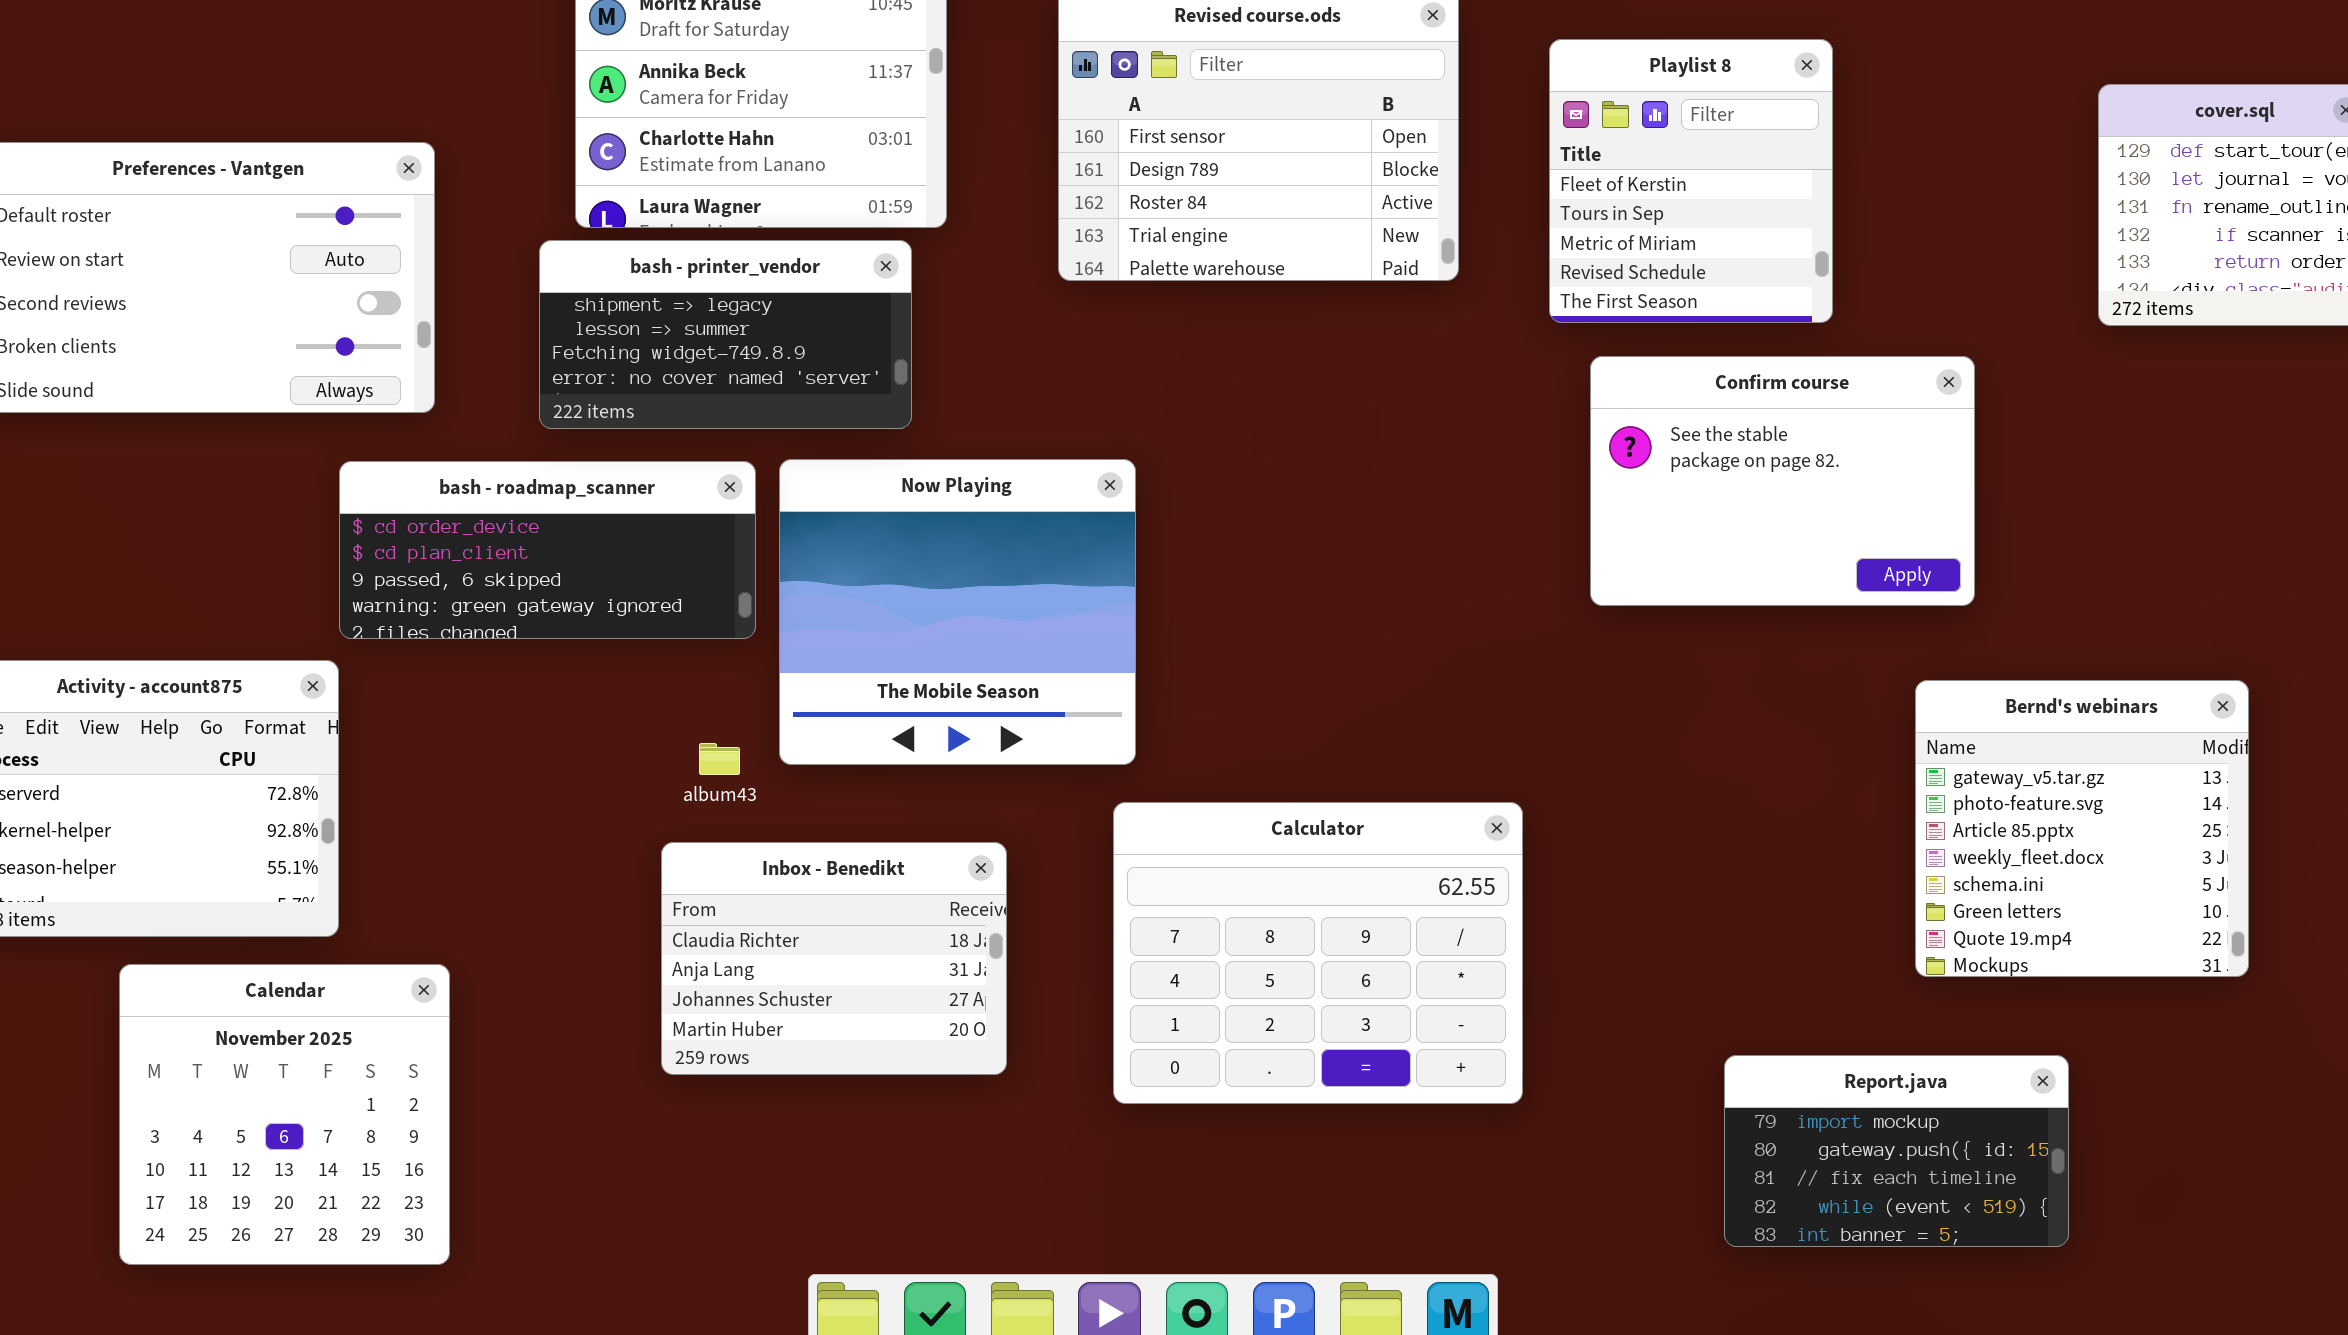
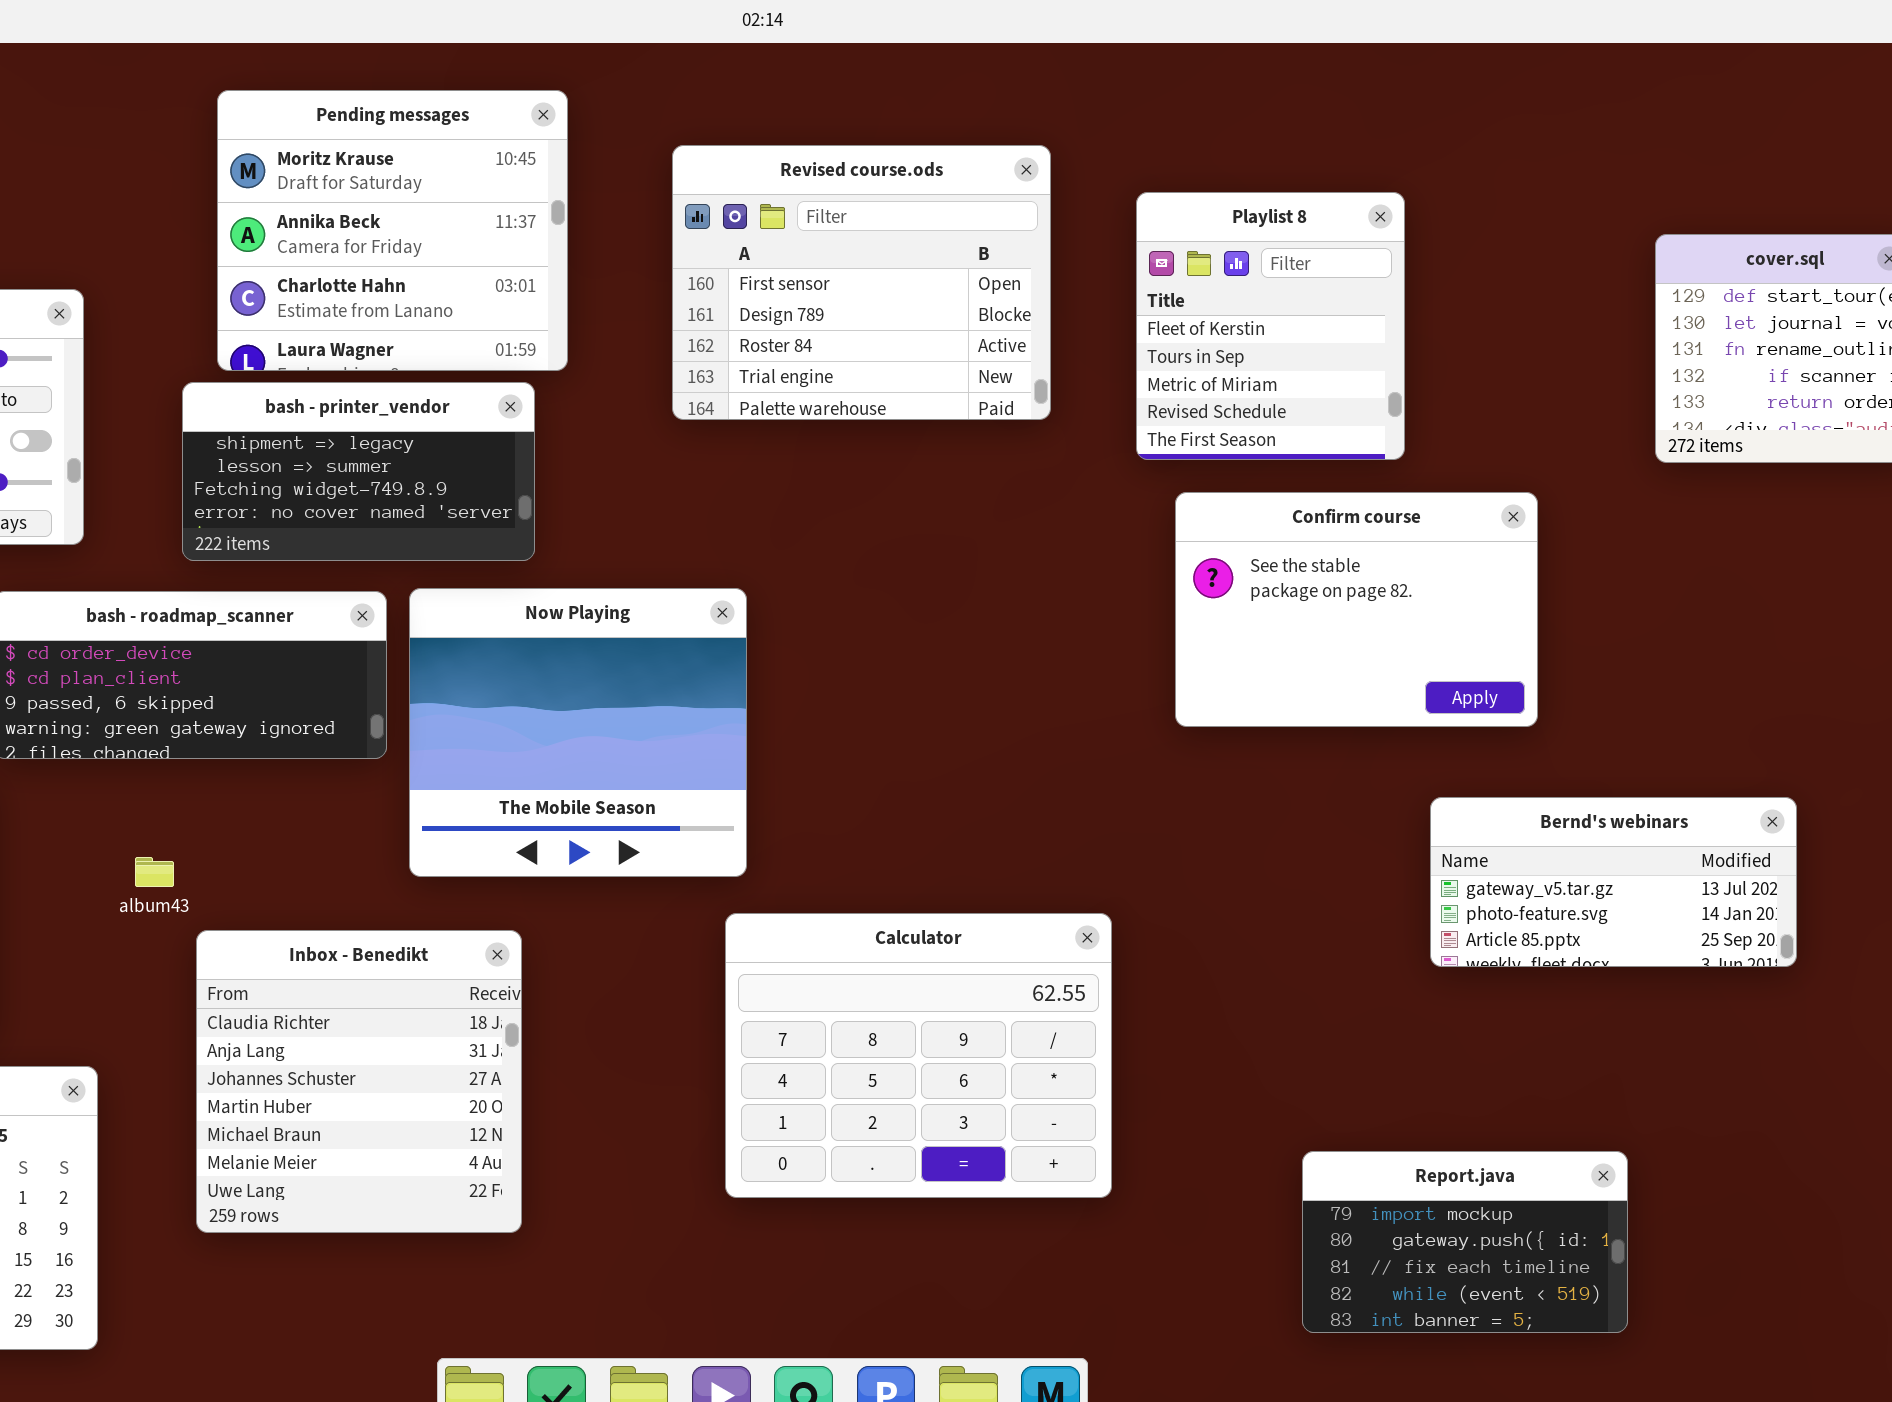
Bernd's webinars: [1915,680,2249,977] -> [1430,797,1797,967], resized
album43: [699,743,740,775] -> [135,857,174,887], moved
Inbox - Benedikt: [661,842,1007,1075] -> [196,930,522,1233], moved, resized

